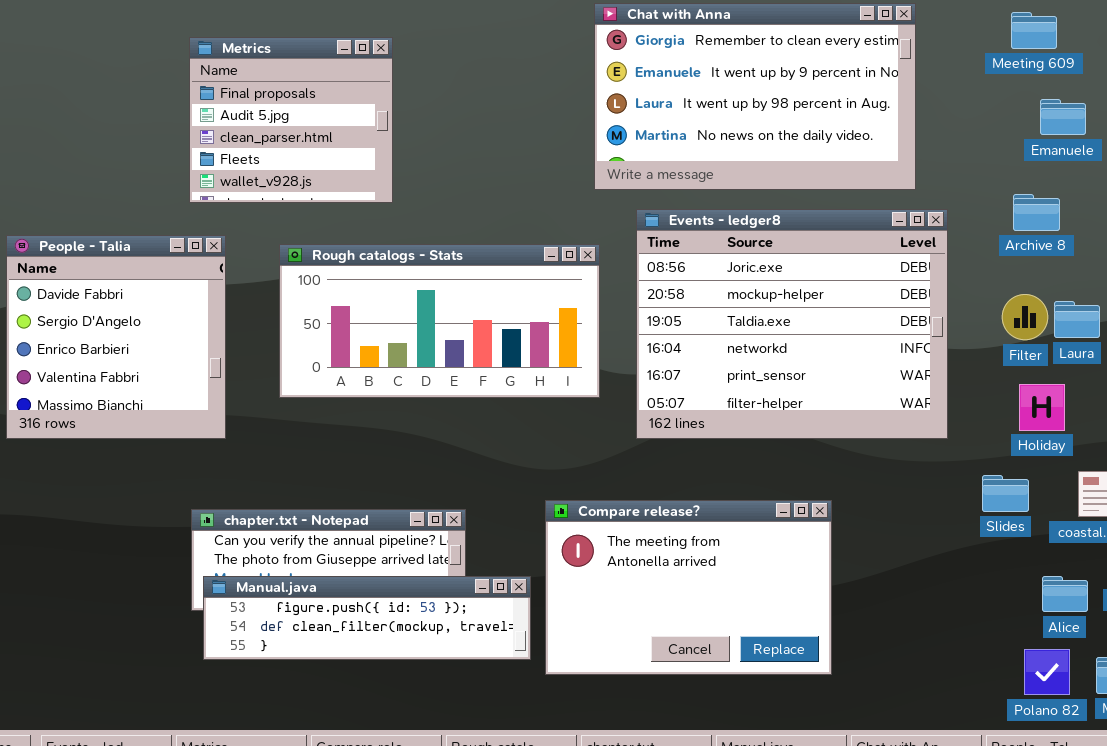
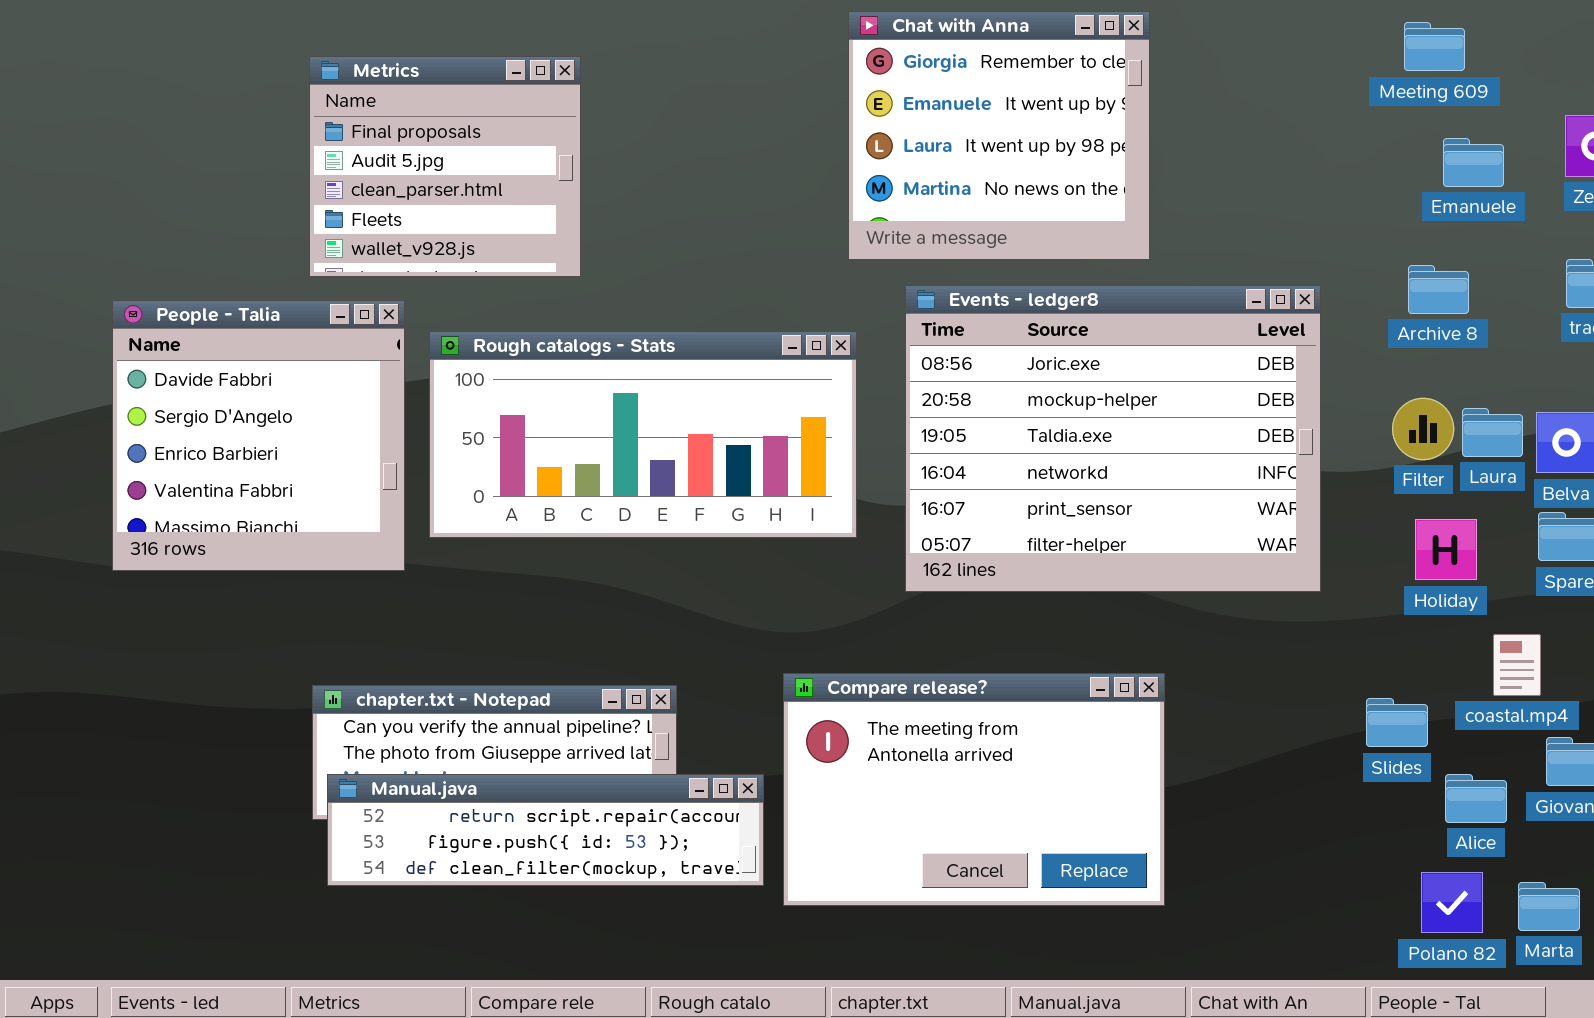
Chat with Anna: [594,3,916,190] -> [848,11,1150,260], resized
People - Talia: [6,235,226,439] -> [112,300,405,571], moved
Slides: [982,475,1029,512] -> [1366,698,1428,747], moved
Manual.java: [203,576,531,660] -> [327,774,764,886], scrolled up 1 row

